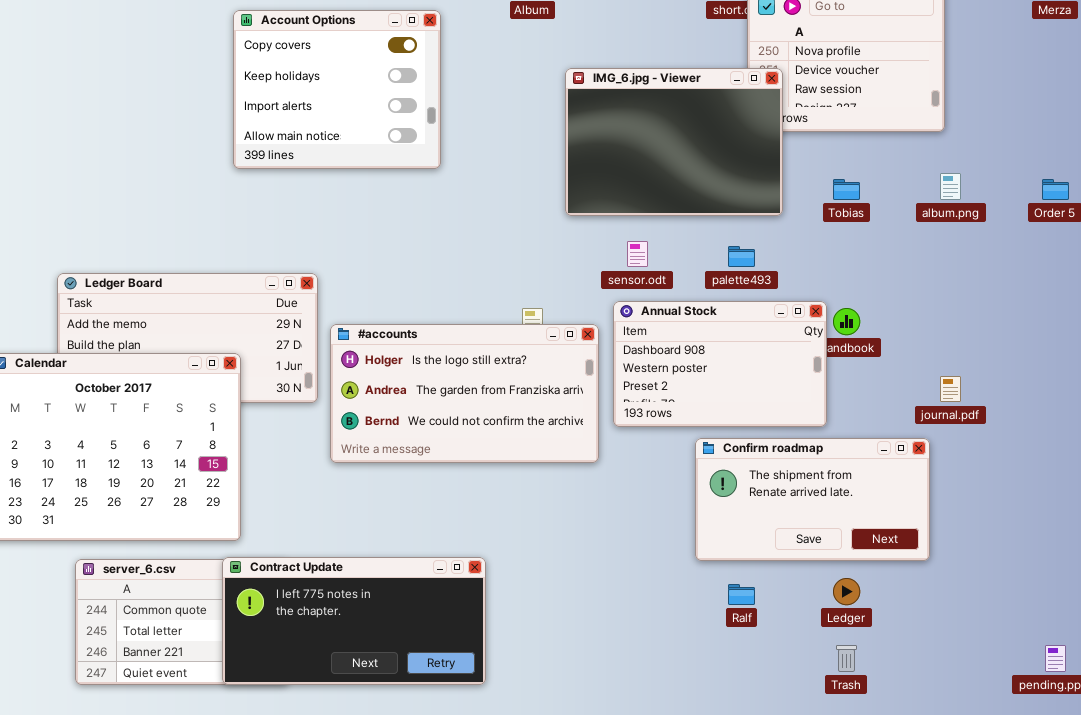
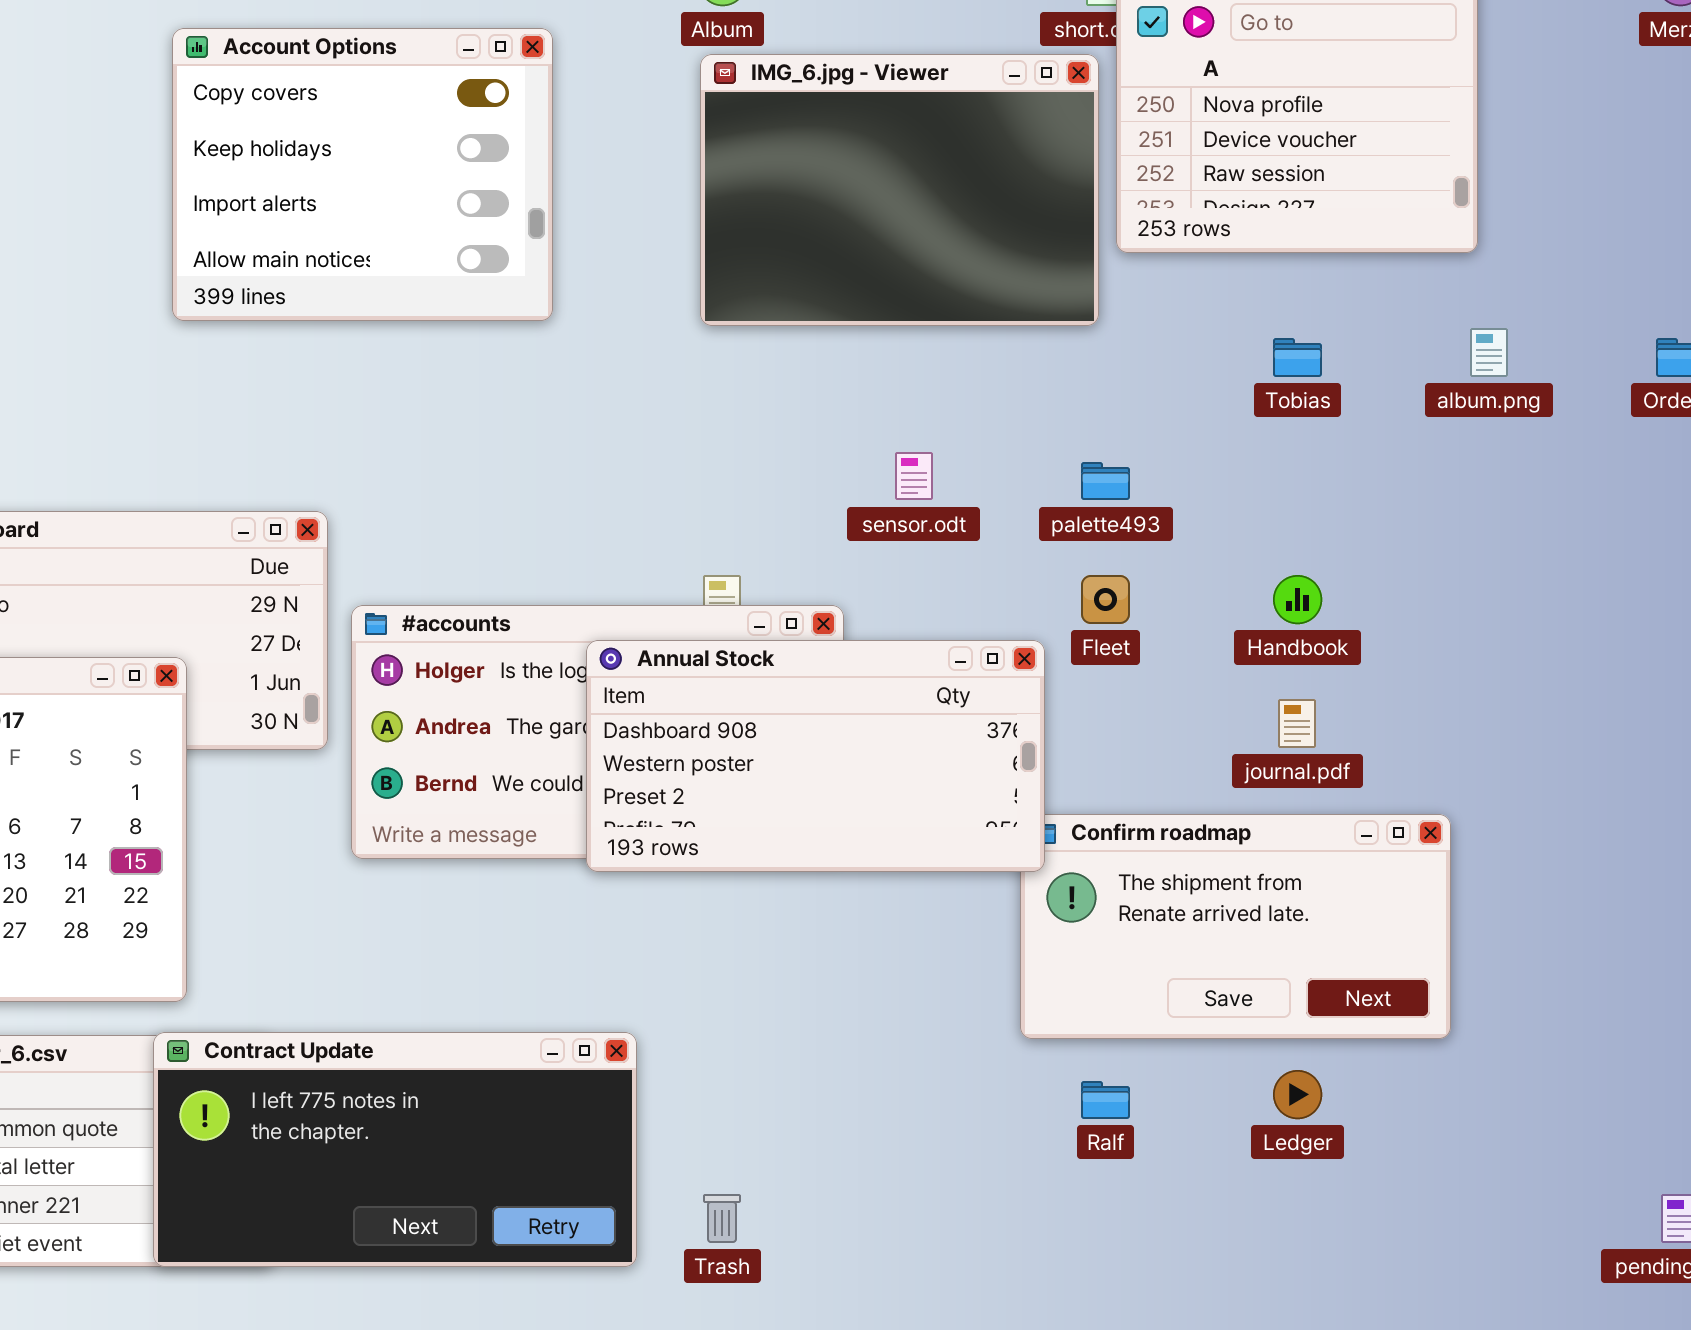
IMG_6.jpg - Viewer: [565,68,783,216] -> [700,54,1099,326], moved
Annual Stock: [613,301,827,427] -> [586,640,1045,872], moved, resized
journal.pdf: [940,376,961,402] -> [1278,699,1316,748], moved
Trash: [836,645,857,672] -> [703,1194,741,1243], moved

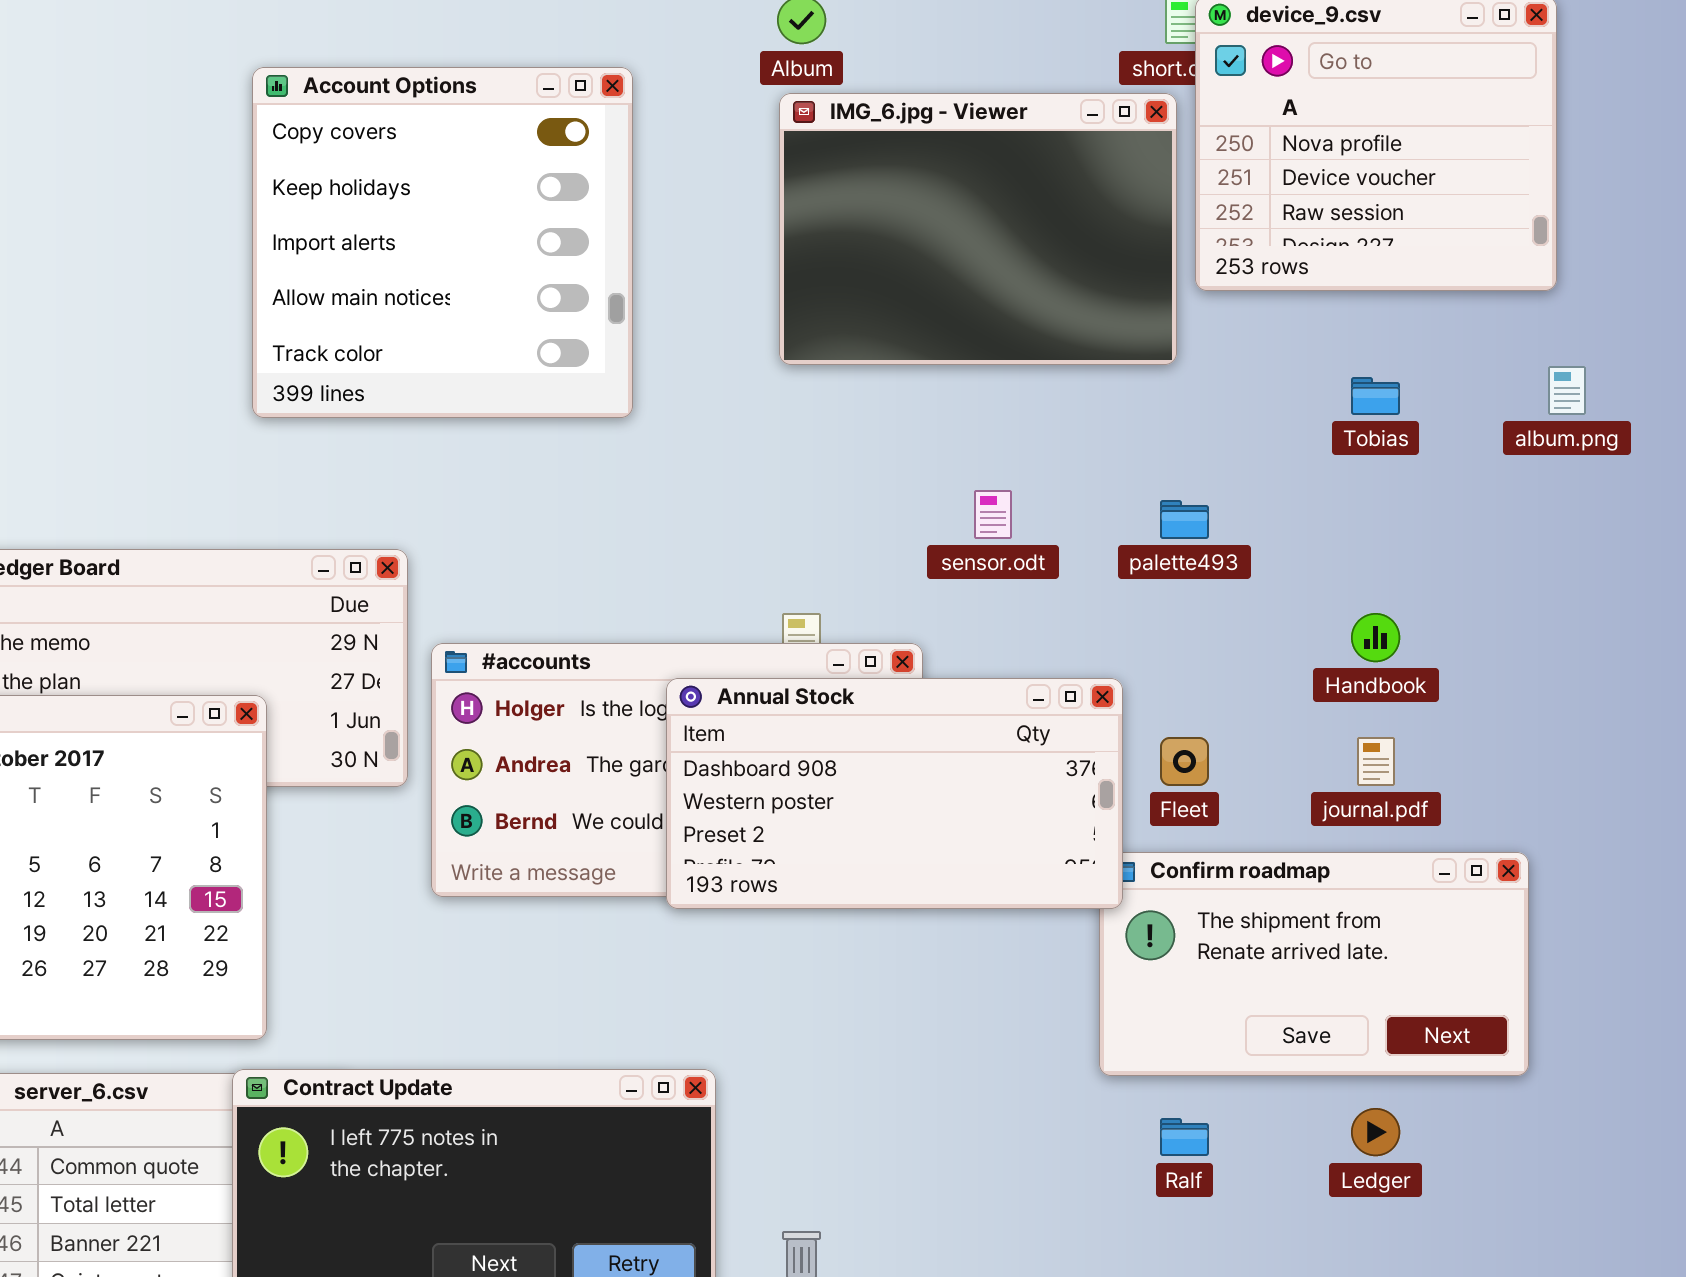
Account Options: [172,28,553,321] -> [252,67,633,418], resized
Fleet: [1081,575,1130,624] -> [1160,737,1209,786], moved

